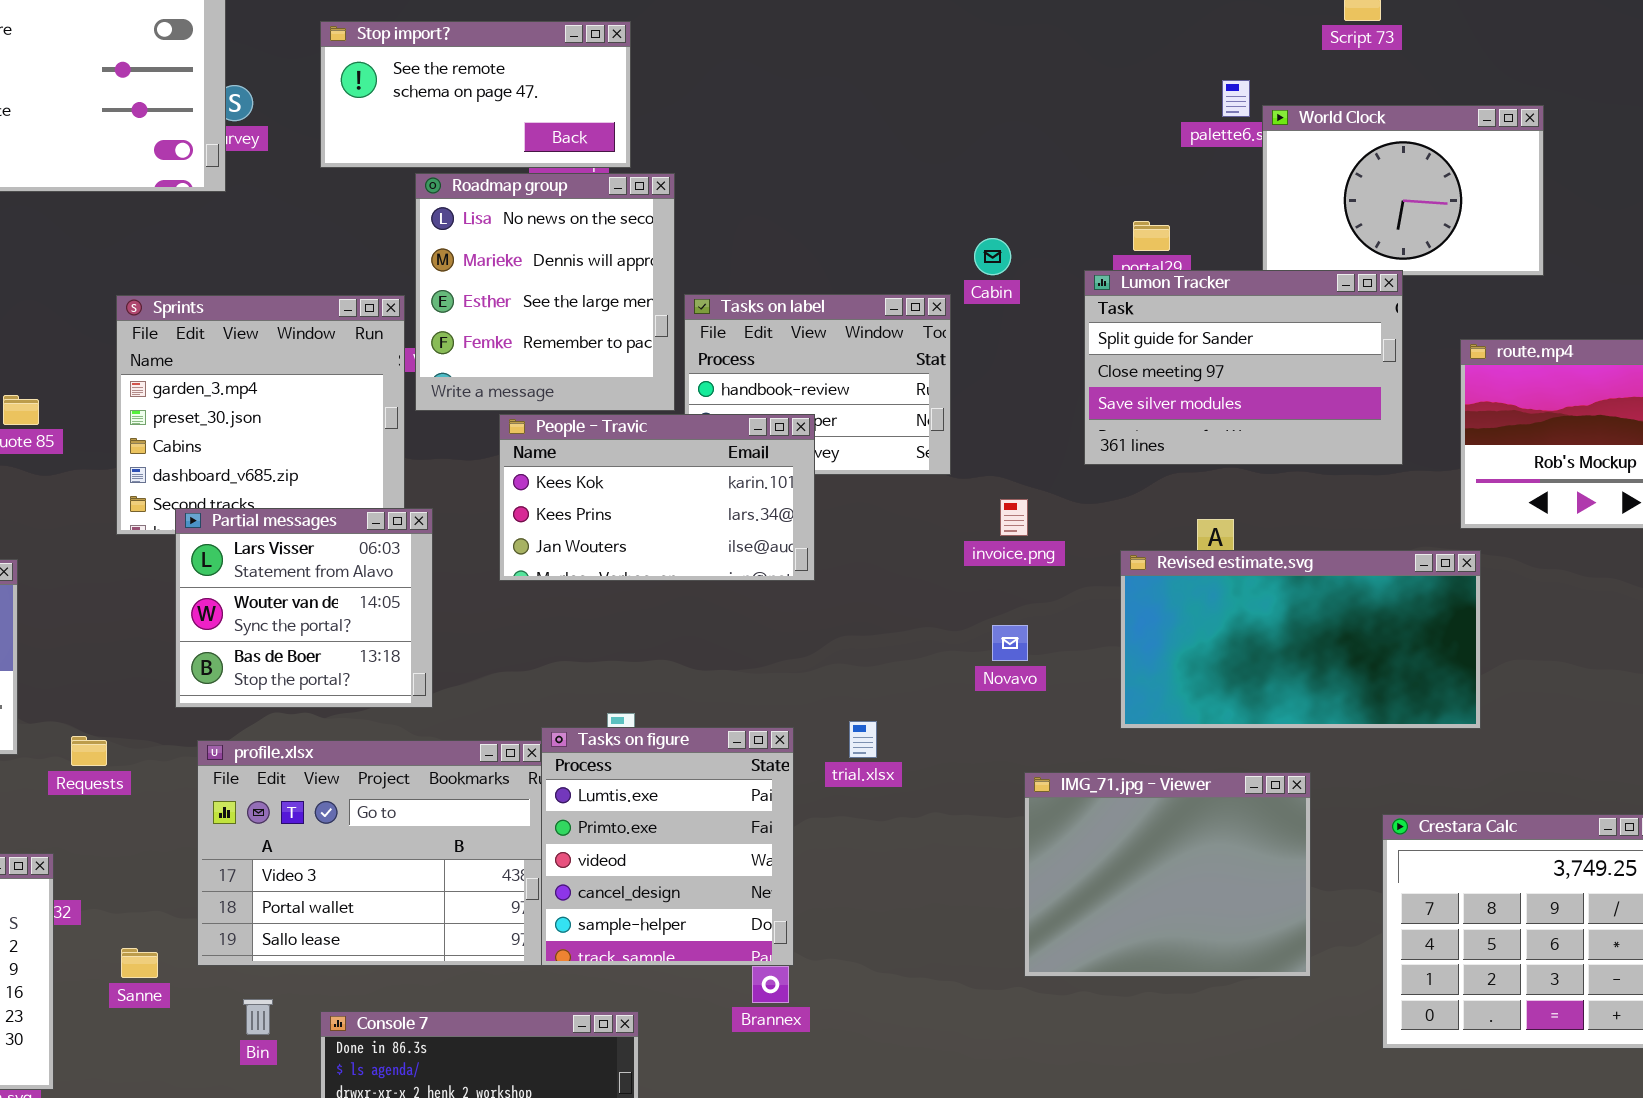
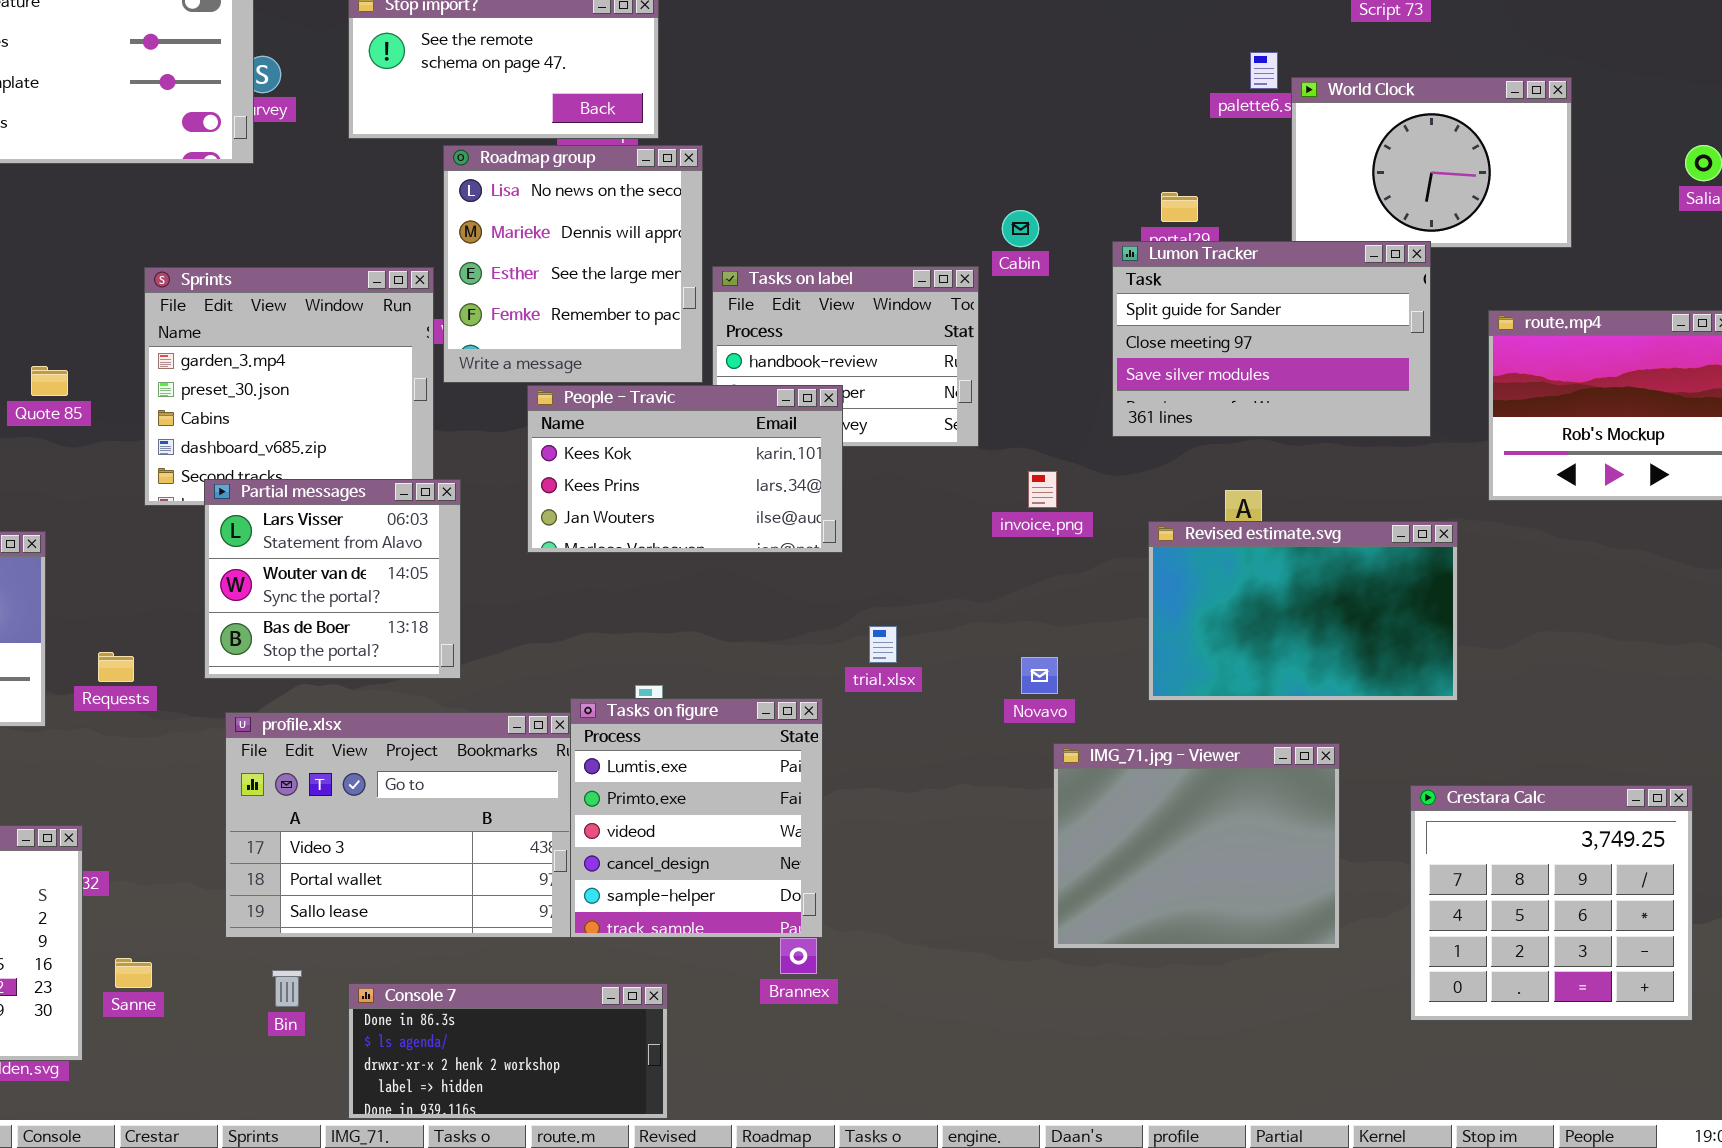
Revised estimate.svg: [1120,550,1481,729] -> [1148,521,1458,701], resized
Novavo: [992,625,1028,661] -> [1021,657,1058,694], moved
trial.xlsx: [849,721,877,758] -> [869,626,897,663], moved
Requests: [71,736,107,766] -> [98,652,134,682], moved
Sanne: [121,948,158,978] -> [115,958,152,988], moved

